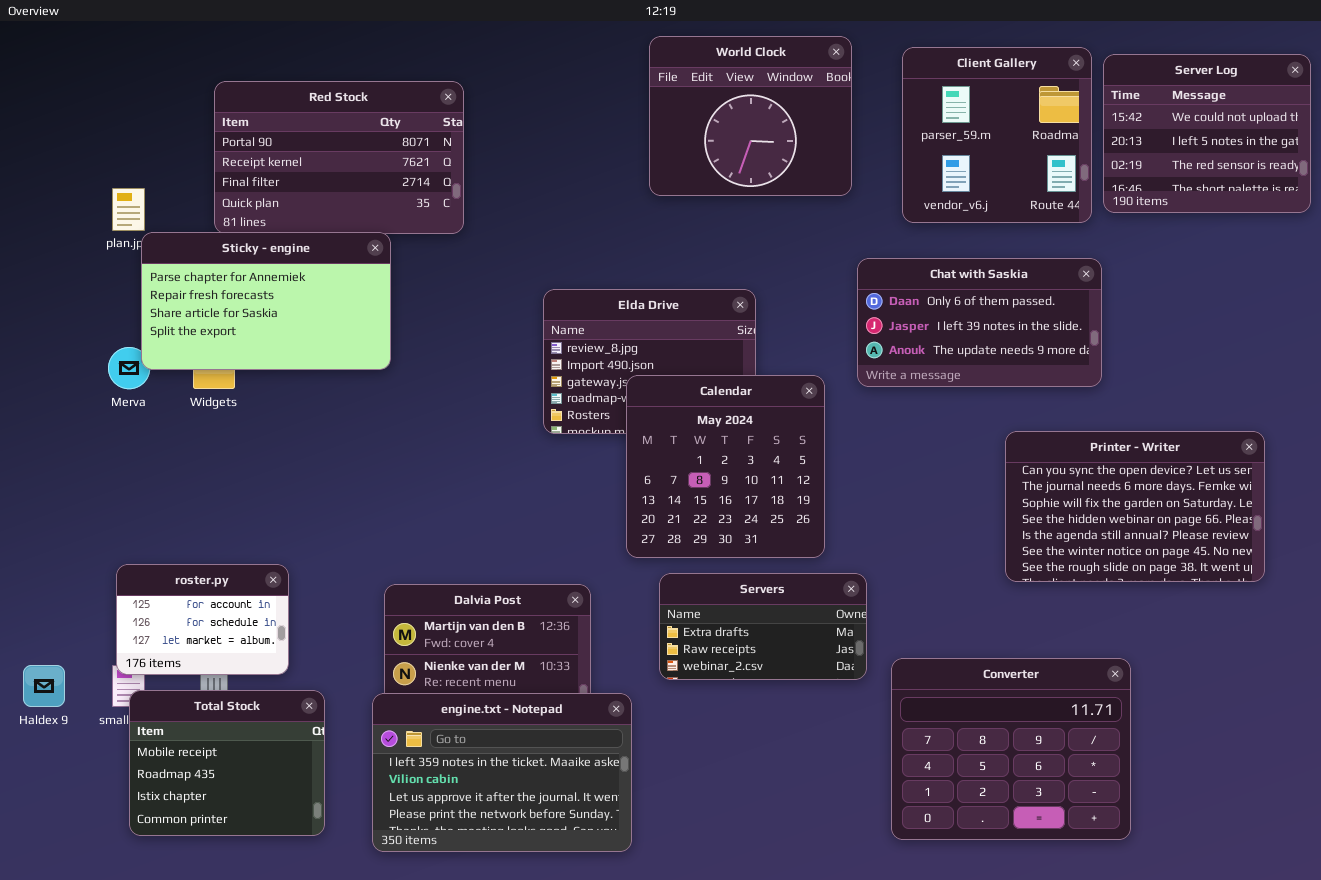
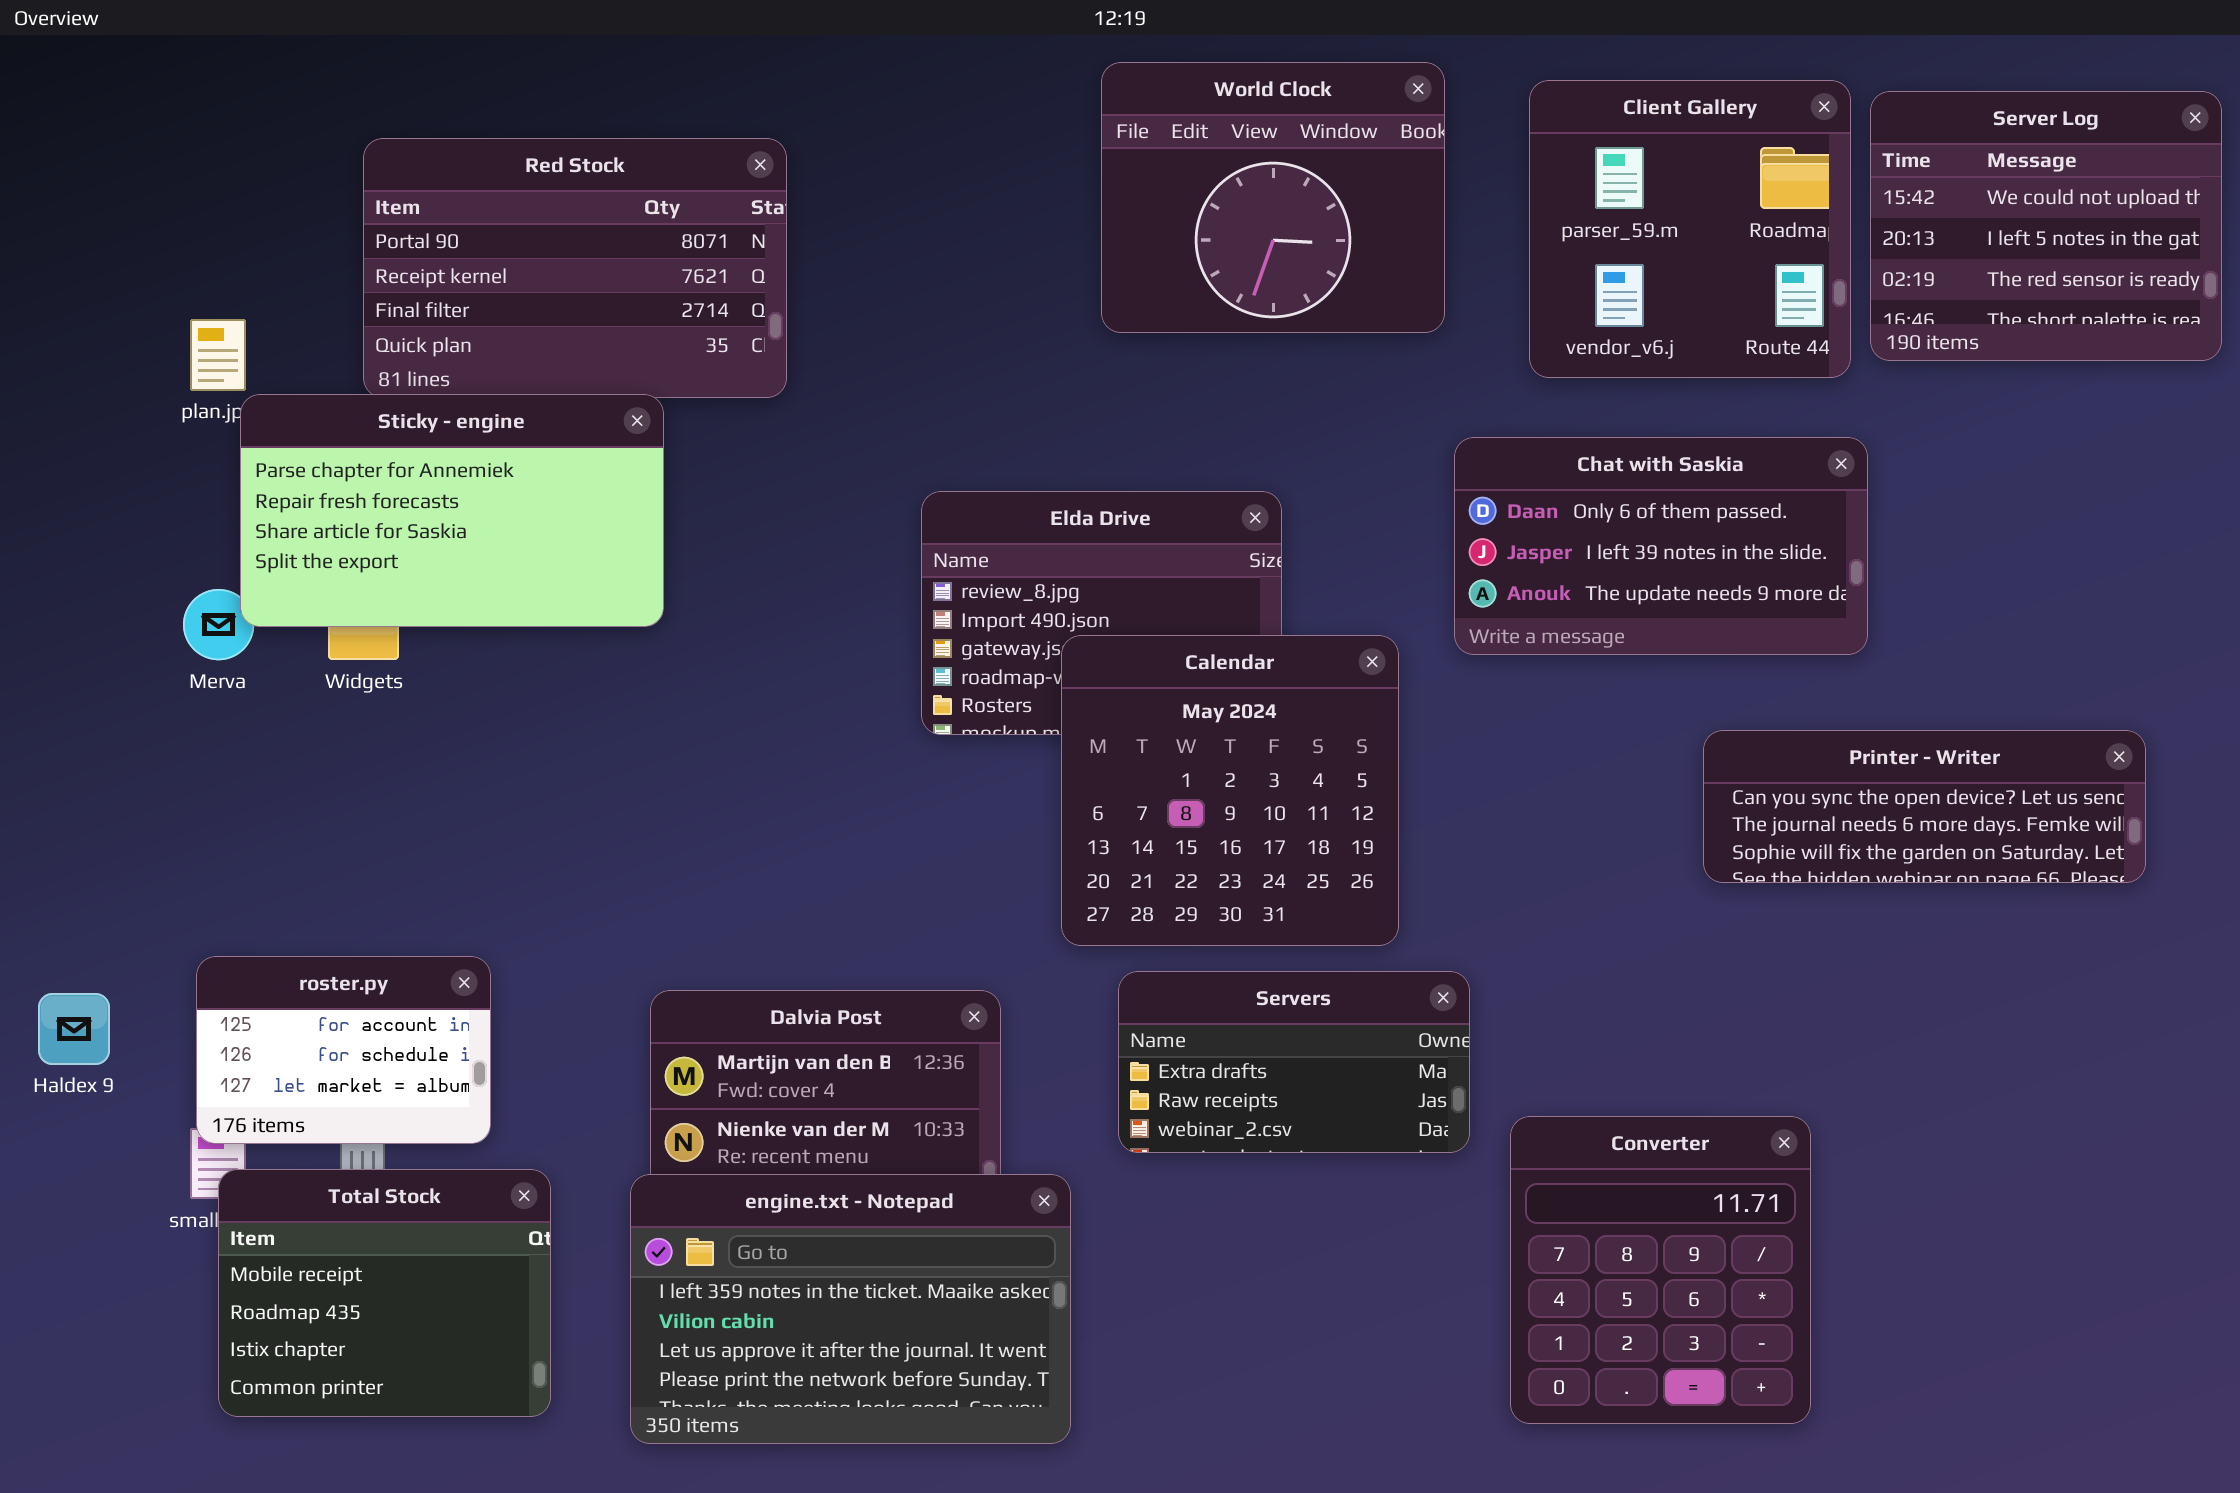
Printer - Writer: [1005,431,1265,582] -> [1703,730,2146,883], resized
Converter: [891,658,1131,840] -> [1510,1116,1811,1424], resized
Haldex 9: [23,665,65,707] -> [38,993,110,1065], moved

